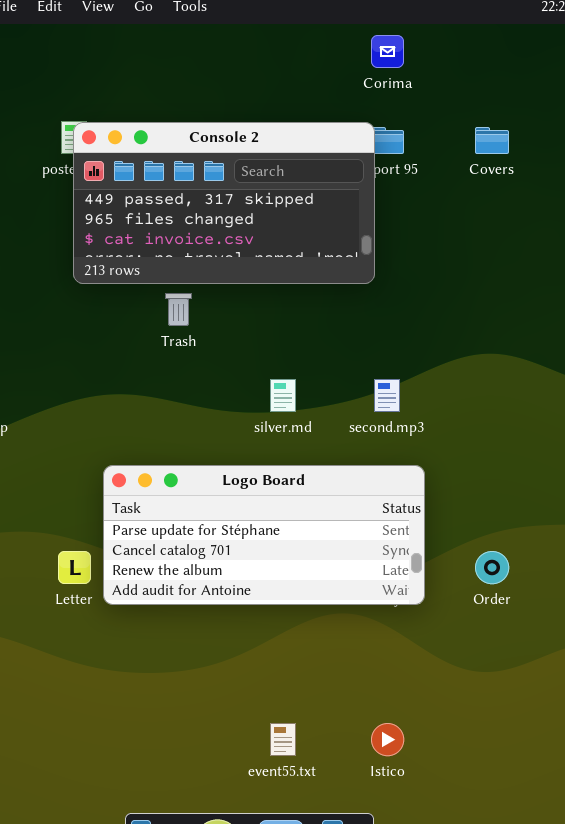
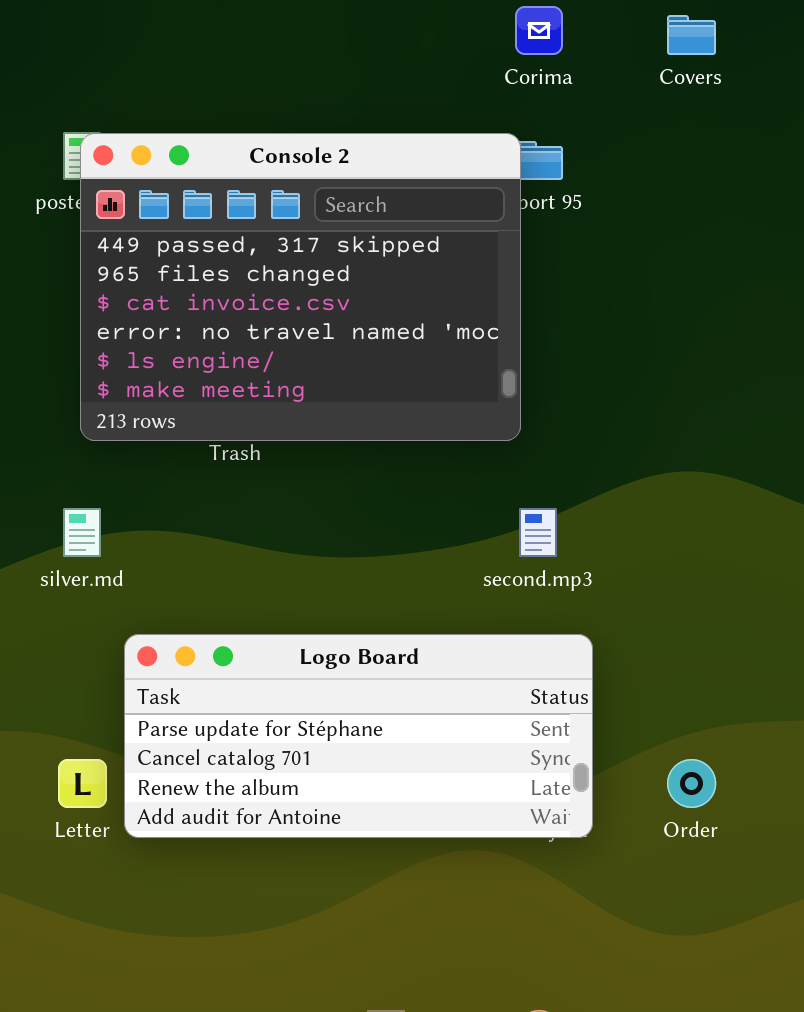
Console 2: [73,122,375,284] -> [80,133,521,441], resized
Covers: [475,127,509,154] -> [667,15,716,55], moved
silver.md: [270,379,296,412] -> [63,508,101,557], moved

